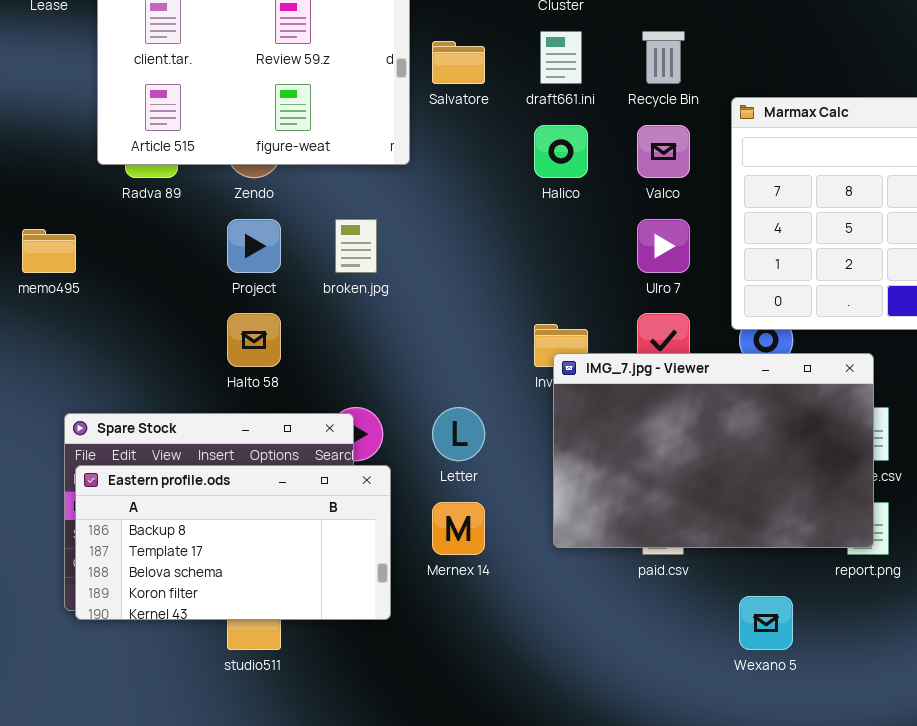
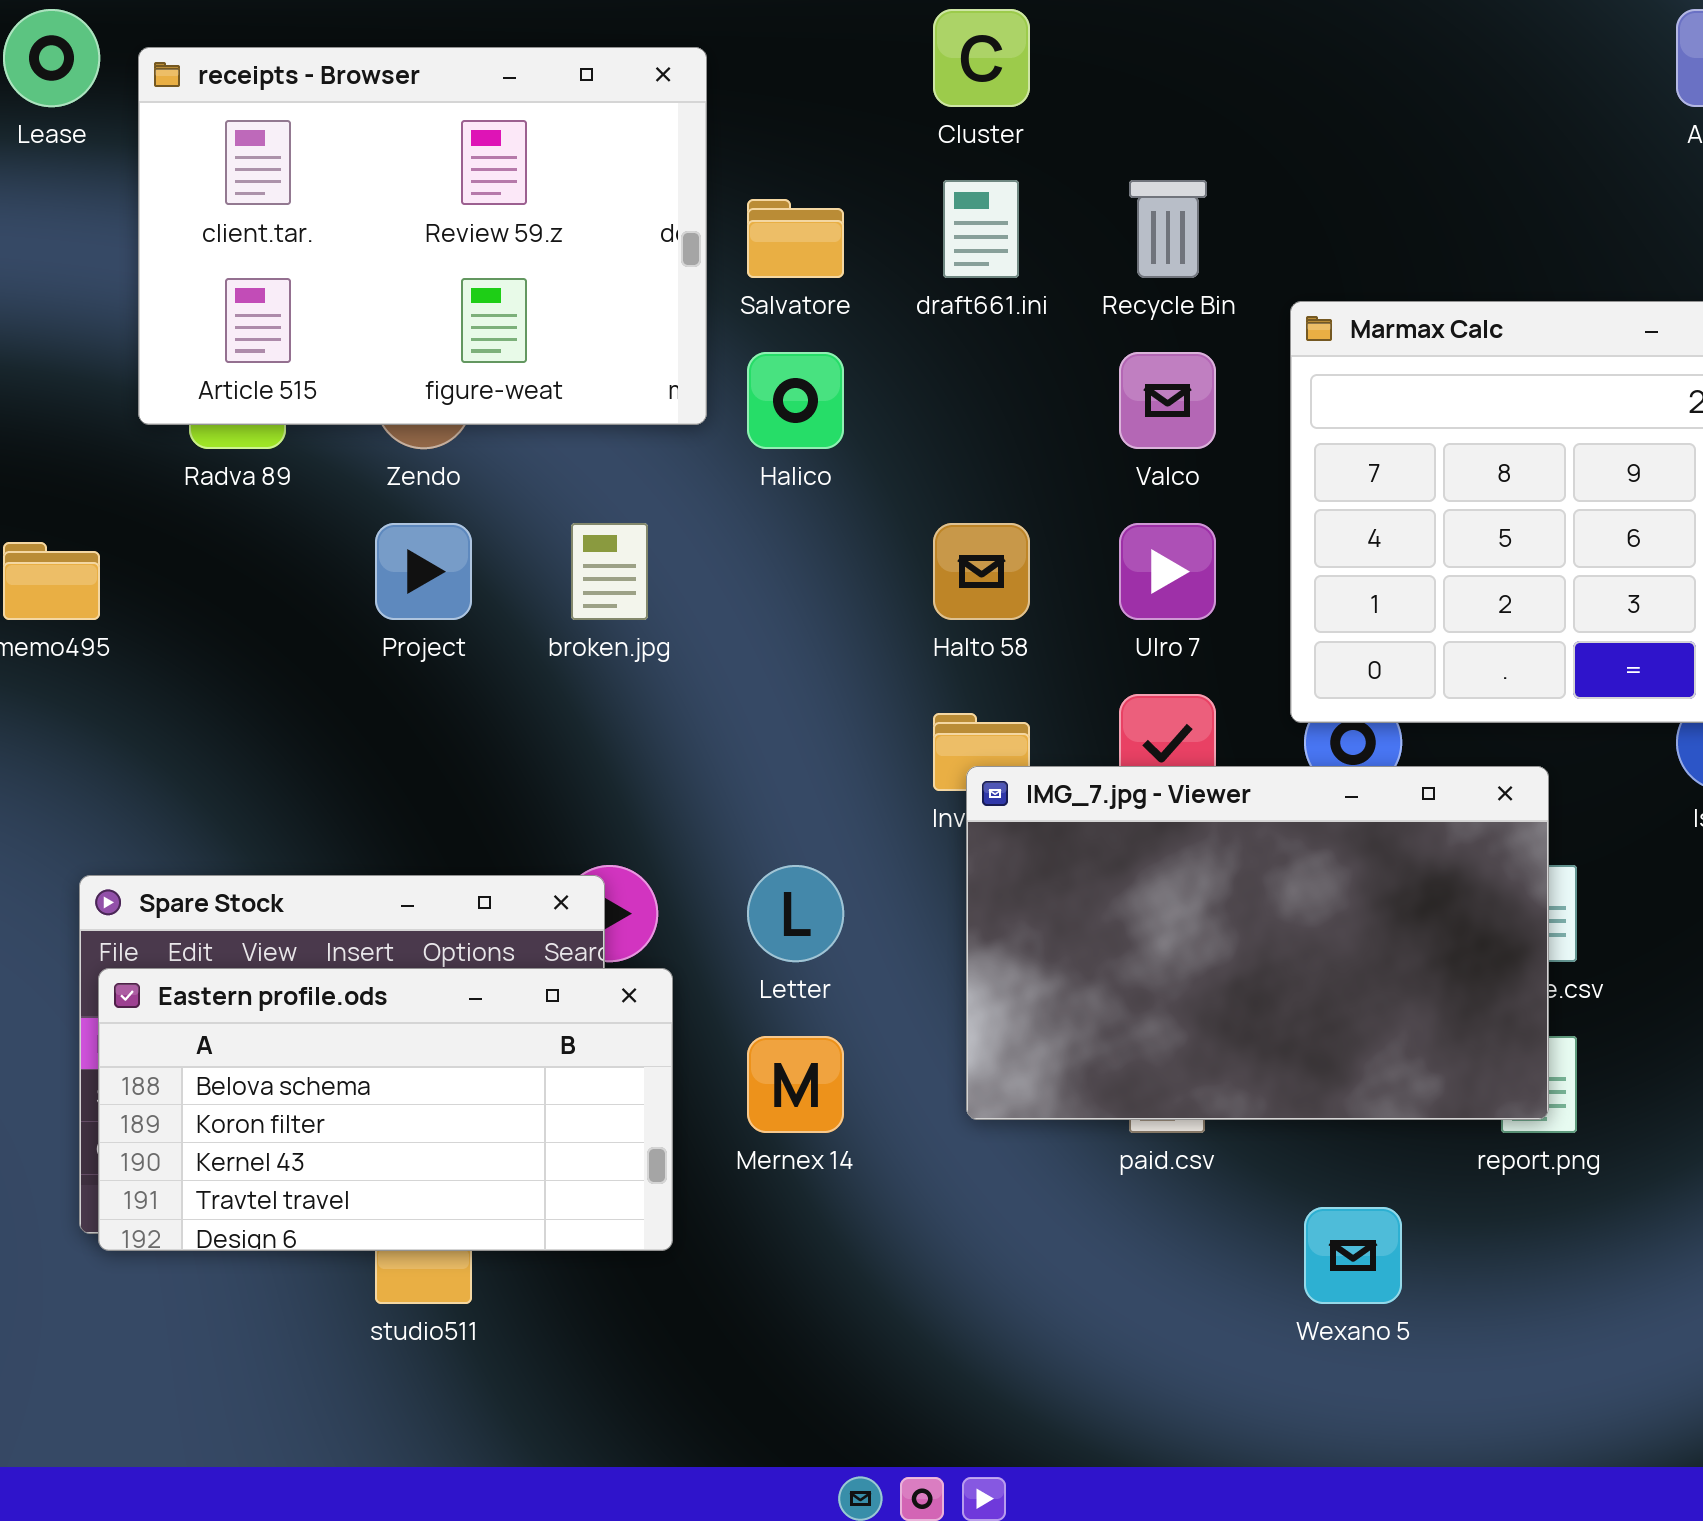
Halico: [534,125,588,178] -> [747,352,844,449], moved
Halto 58: [227,313,281,367] -> [933,523,1030,620], moved
Eastern profile.ods: [75,465,391,620] -> [98,968,673,1251], scrolled down 2 rows

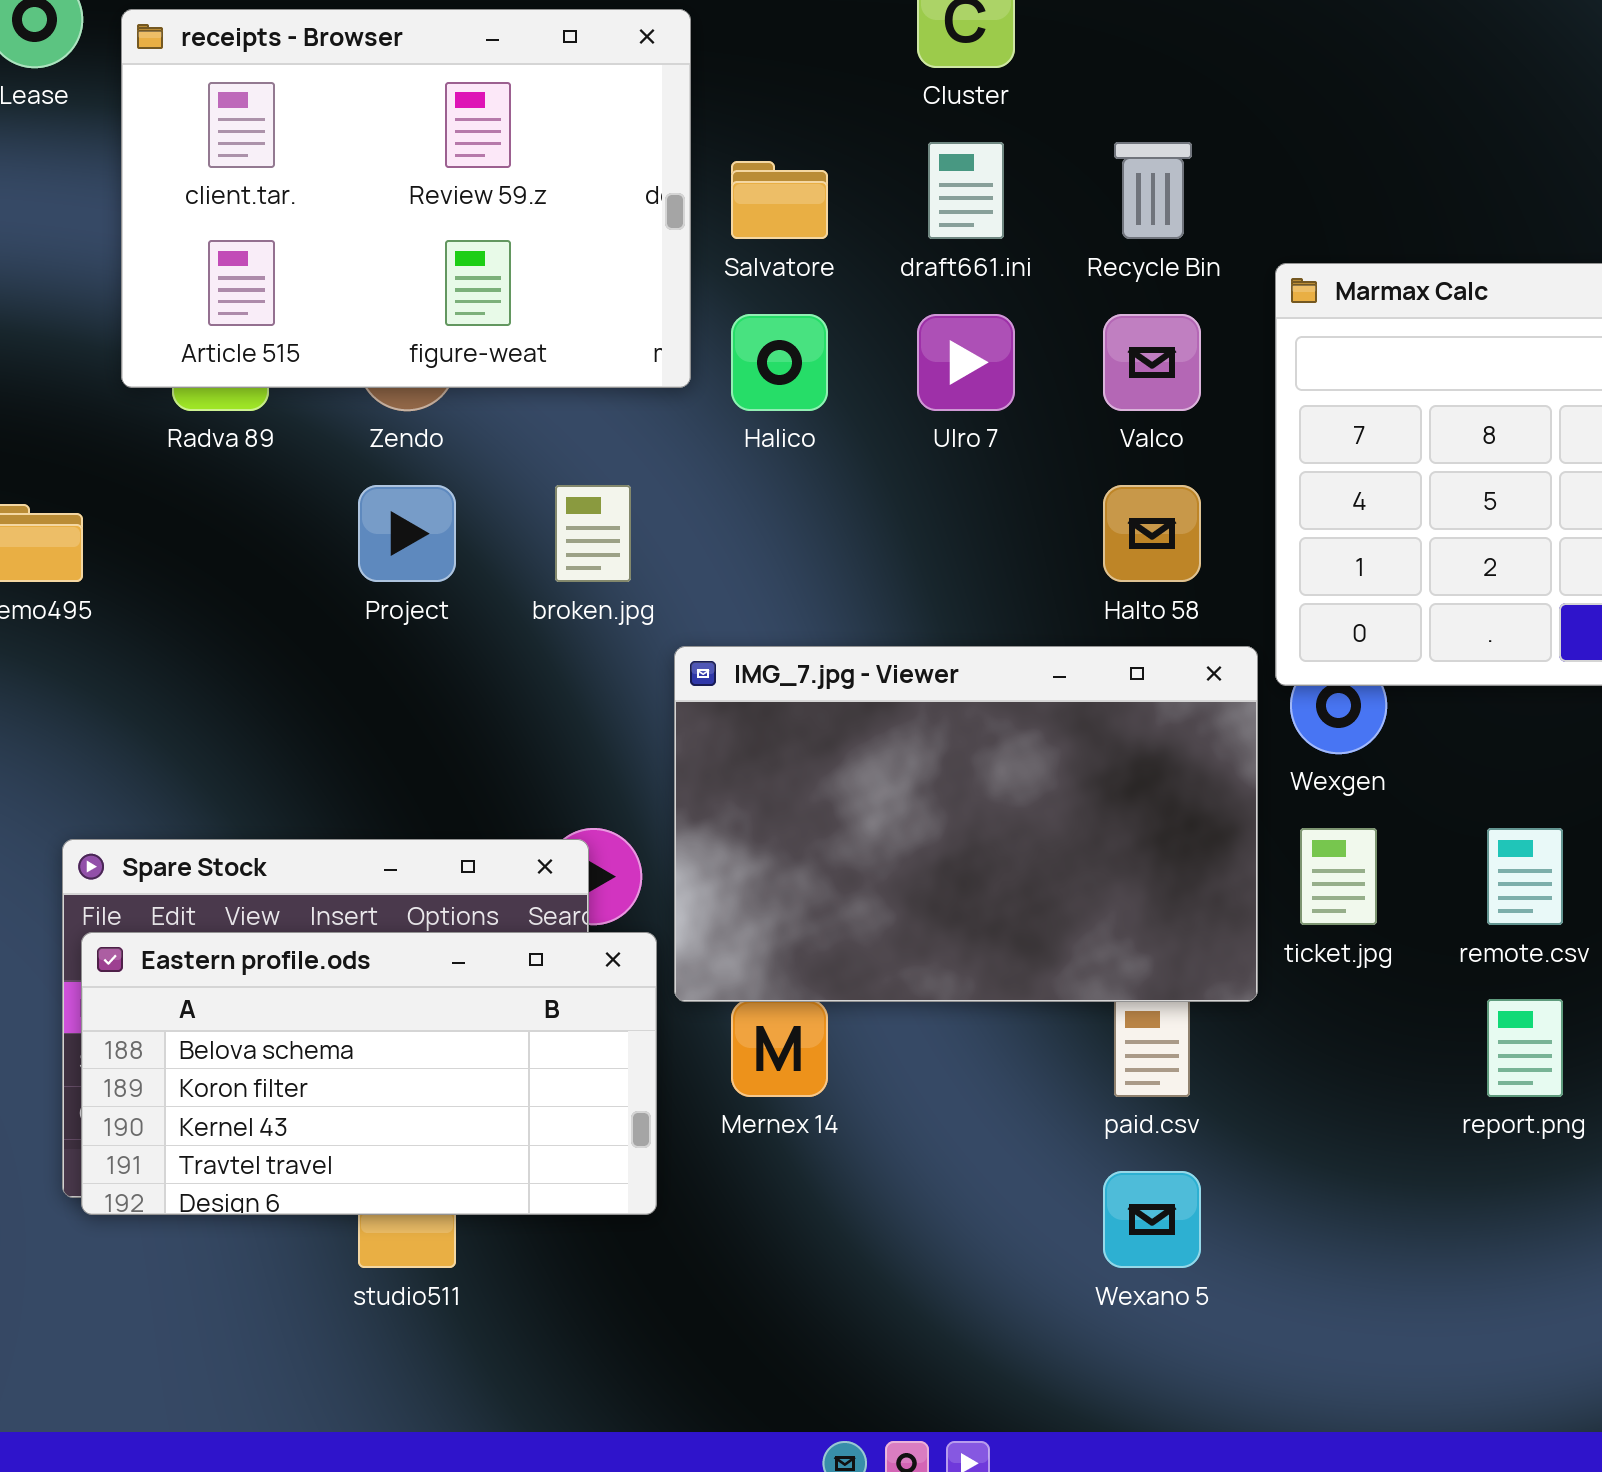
Halto 58: [933,523,1030,620] -> [1103,485,1201,582], moved
Ulro 7: [1119,523,1216,620] -> [917,314,1015,411], moved
IMG_7.jpg - Viewer: [966,766,1549,1120] -> [674,646,1258,1002], moved
Wexano 5: [1304,1207,1402,1304] -> [1103,1171,1201,1268], moved

